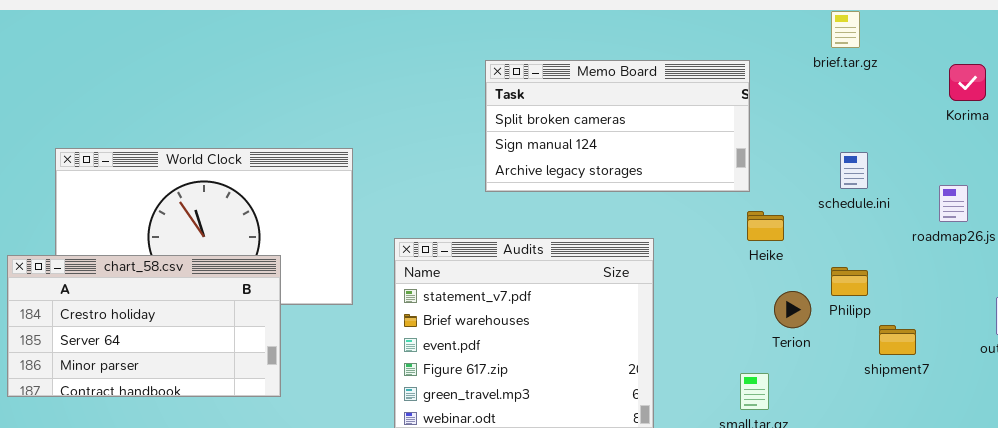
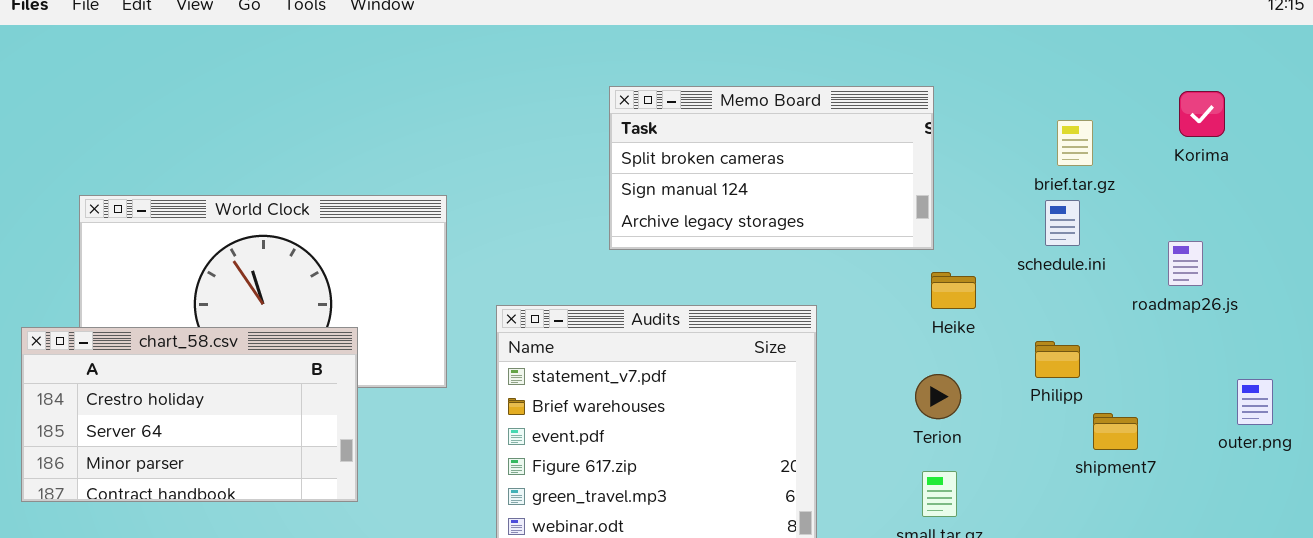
brief.tar.gz: [831,11,860,48] -> [1057,120,1093,166], moved
Terion: [774,291,811,328] -> [915,374,961,419], moved

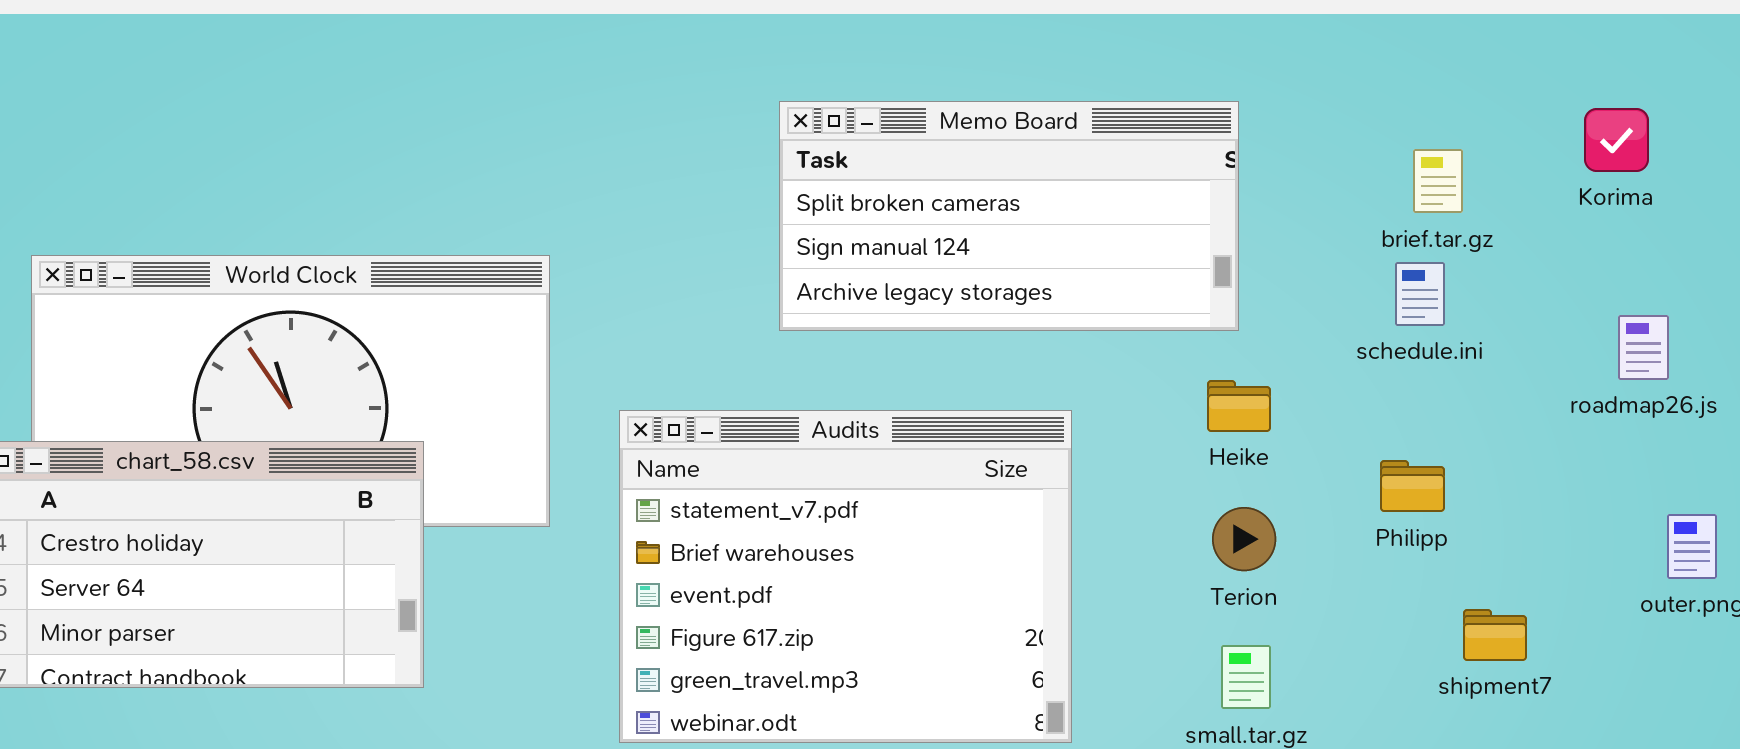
roadmap26.js: [1168,241,1203,286] -> [1618,315,1669,380], moved
Heike: [931,272,976,309] -> [1207,380,1271,432], moved
shipment7: [1093,413,1138,450] -> [1463,609,1527,661], moved

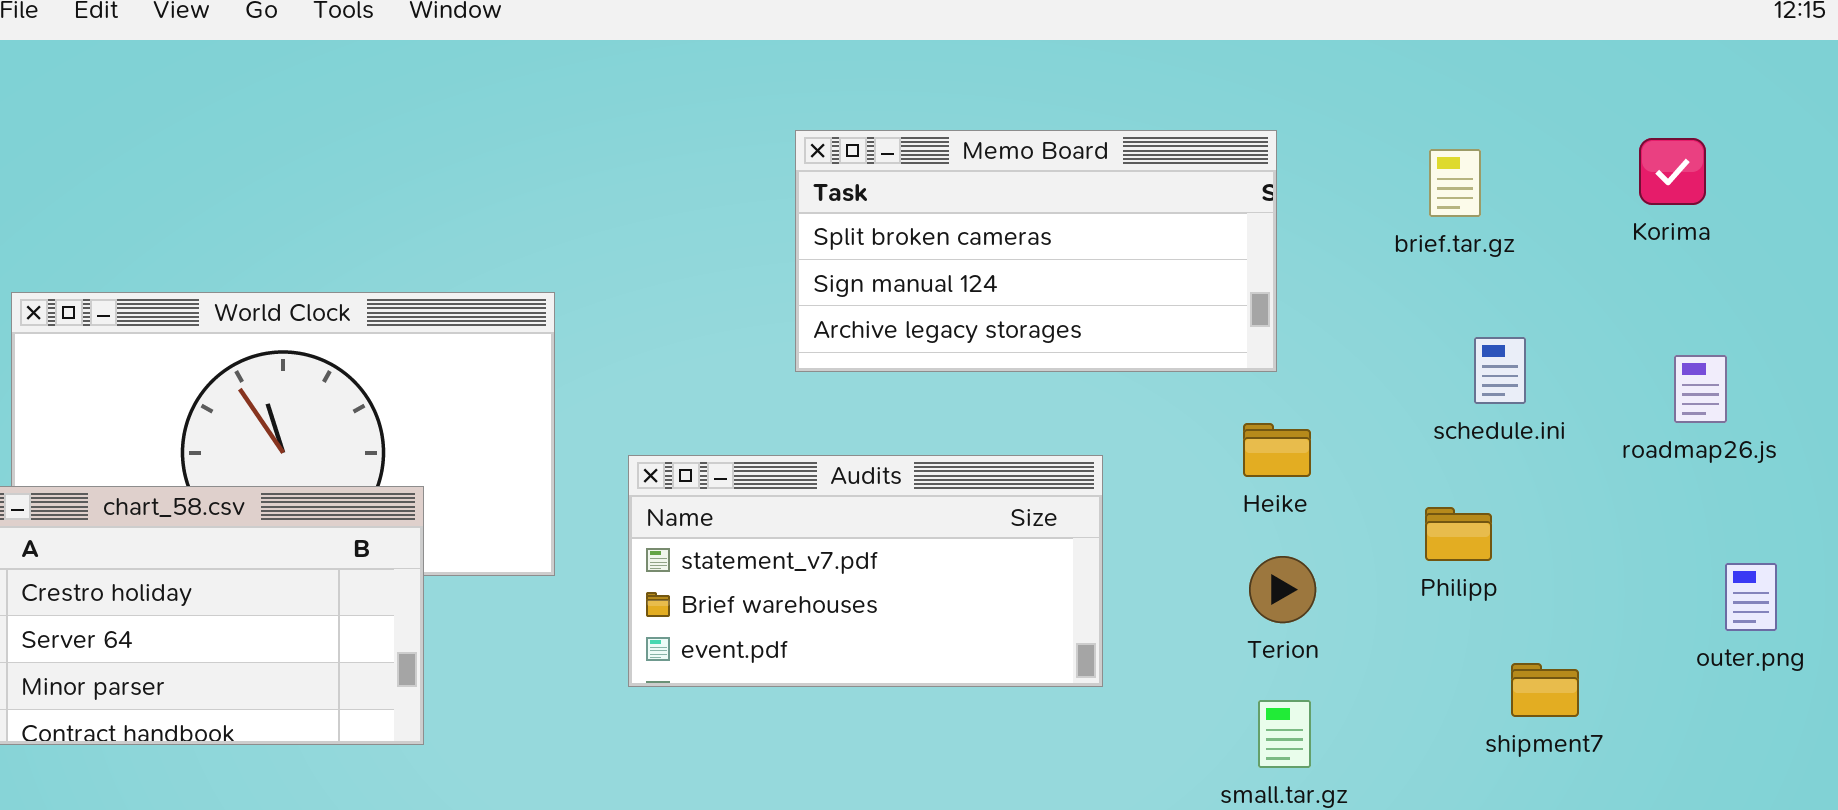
brief.tar.gz: [1413,149,1463,213] -> [1429,149,1481,217], moved
schedule.ini: [1395,262,1445,326] -> [1474,337,1526,404], moved
Audits: [619,410,1072,743] -> [628,455,1103,687], resized

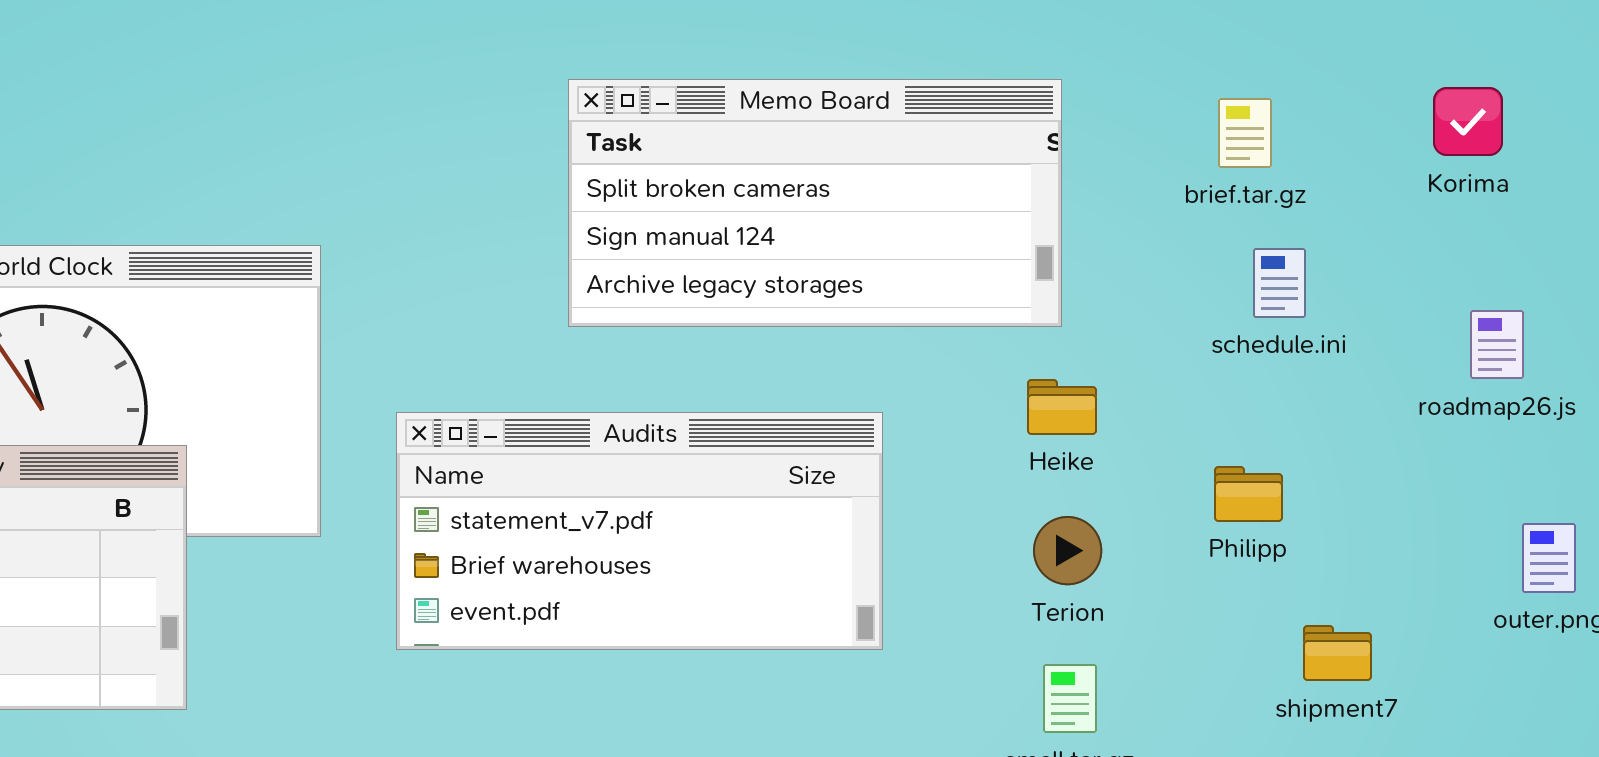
schedule.ini: [1474,337,1526,404] -> [1253,248,1306,318], moved

